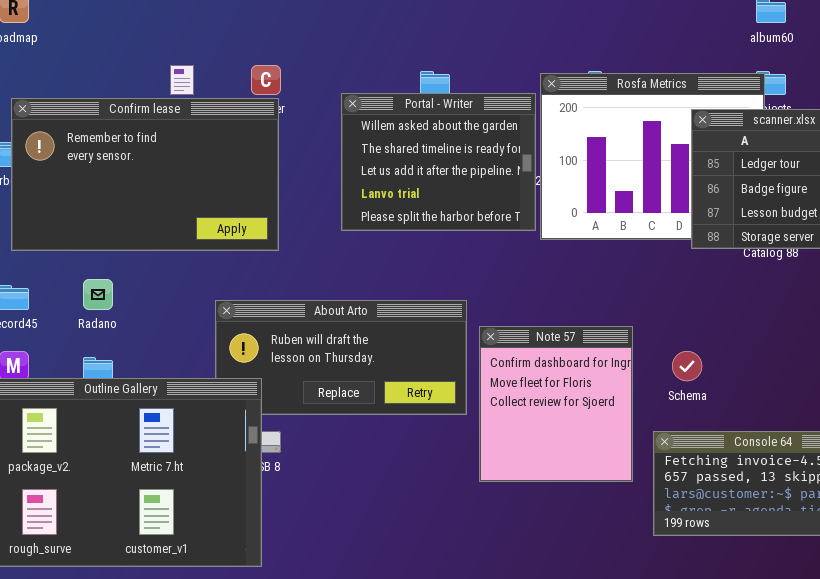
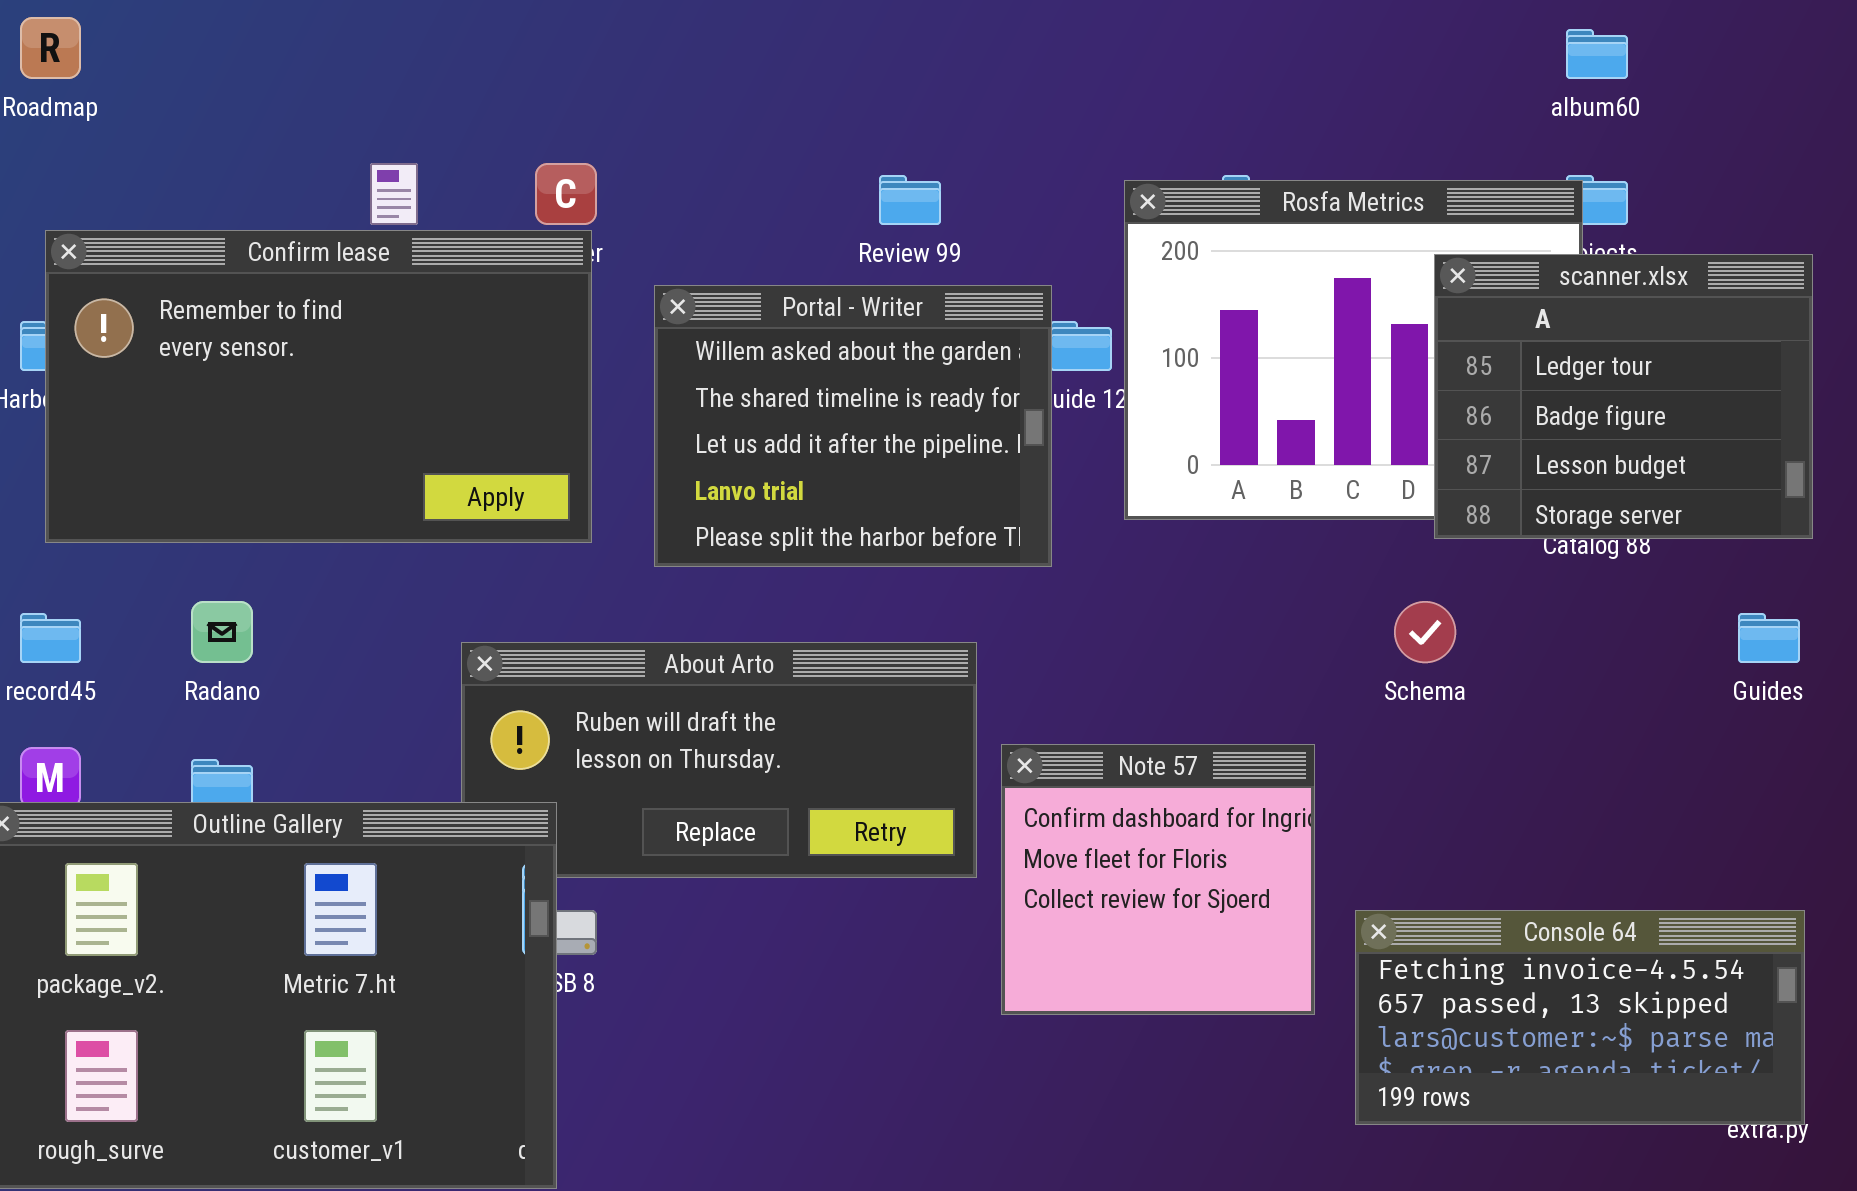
Portal - Writer: [341,93,536,231] -> [654,285,1052,567], moved
Note 57: [479,326,633,482] -> [1001,744,1315,1015], resized
Schema: [672,351,702,381] -> [1394,601,1456,663], moved

